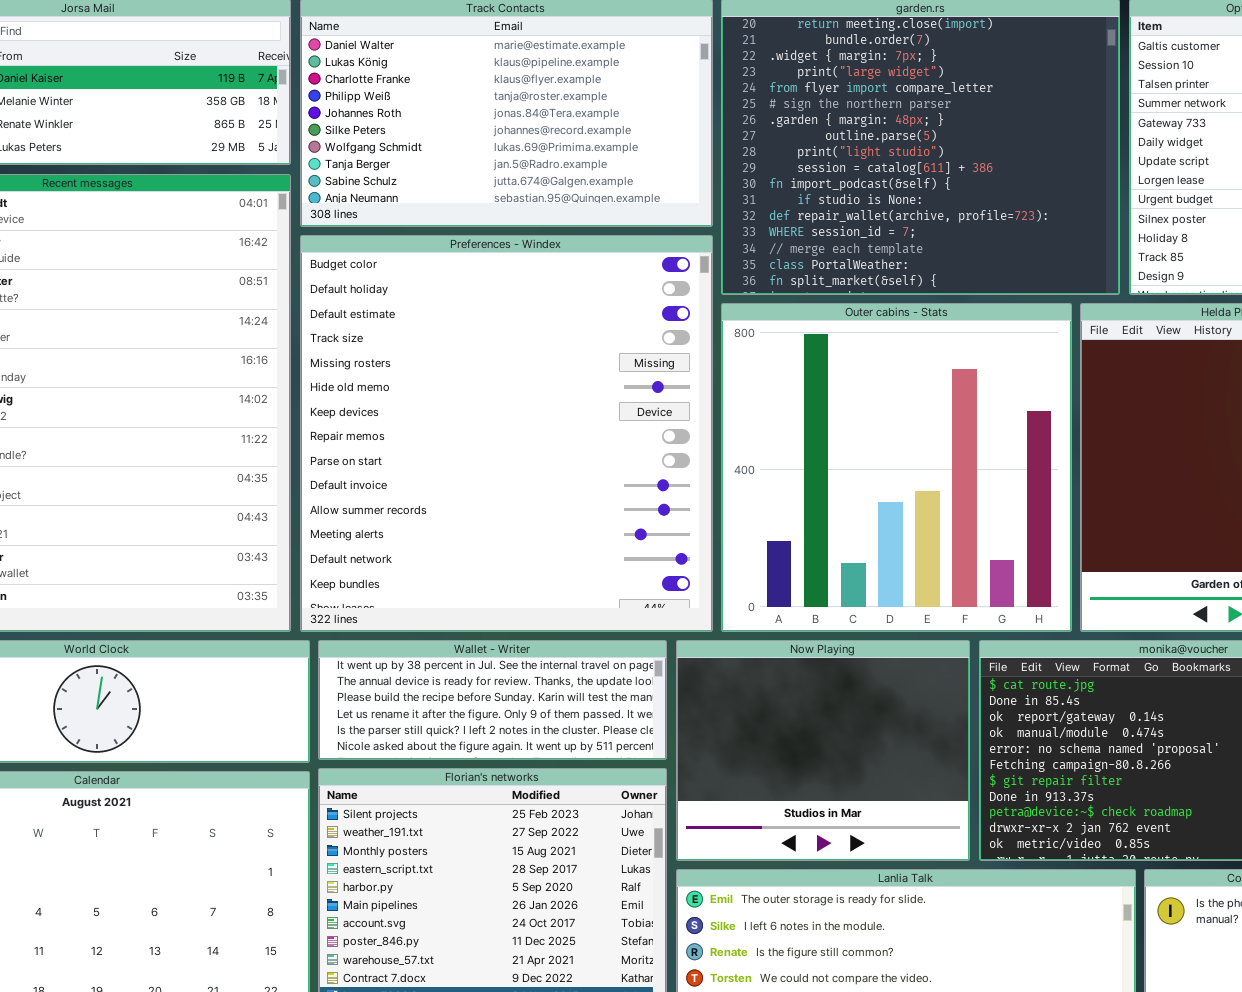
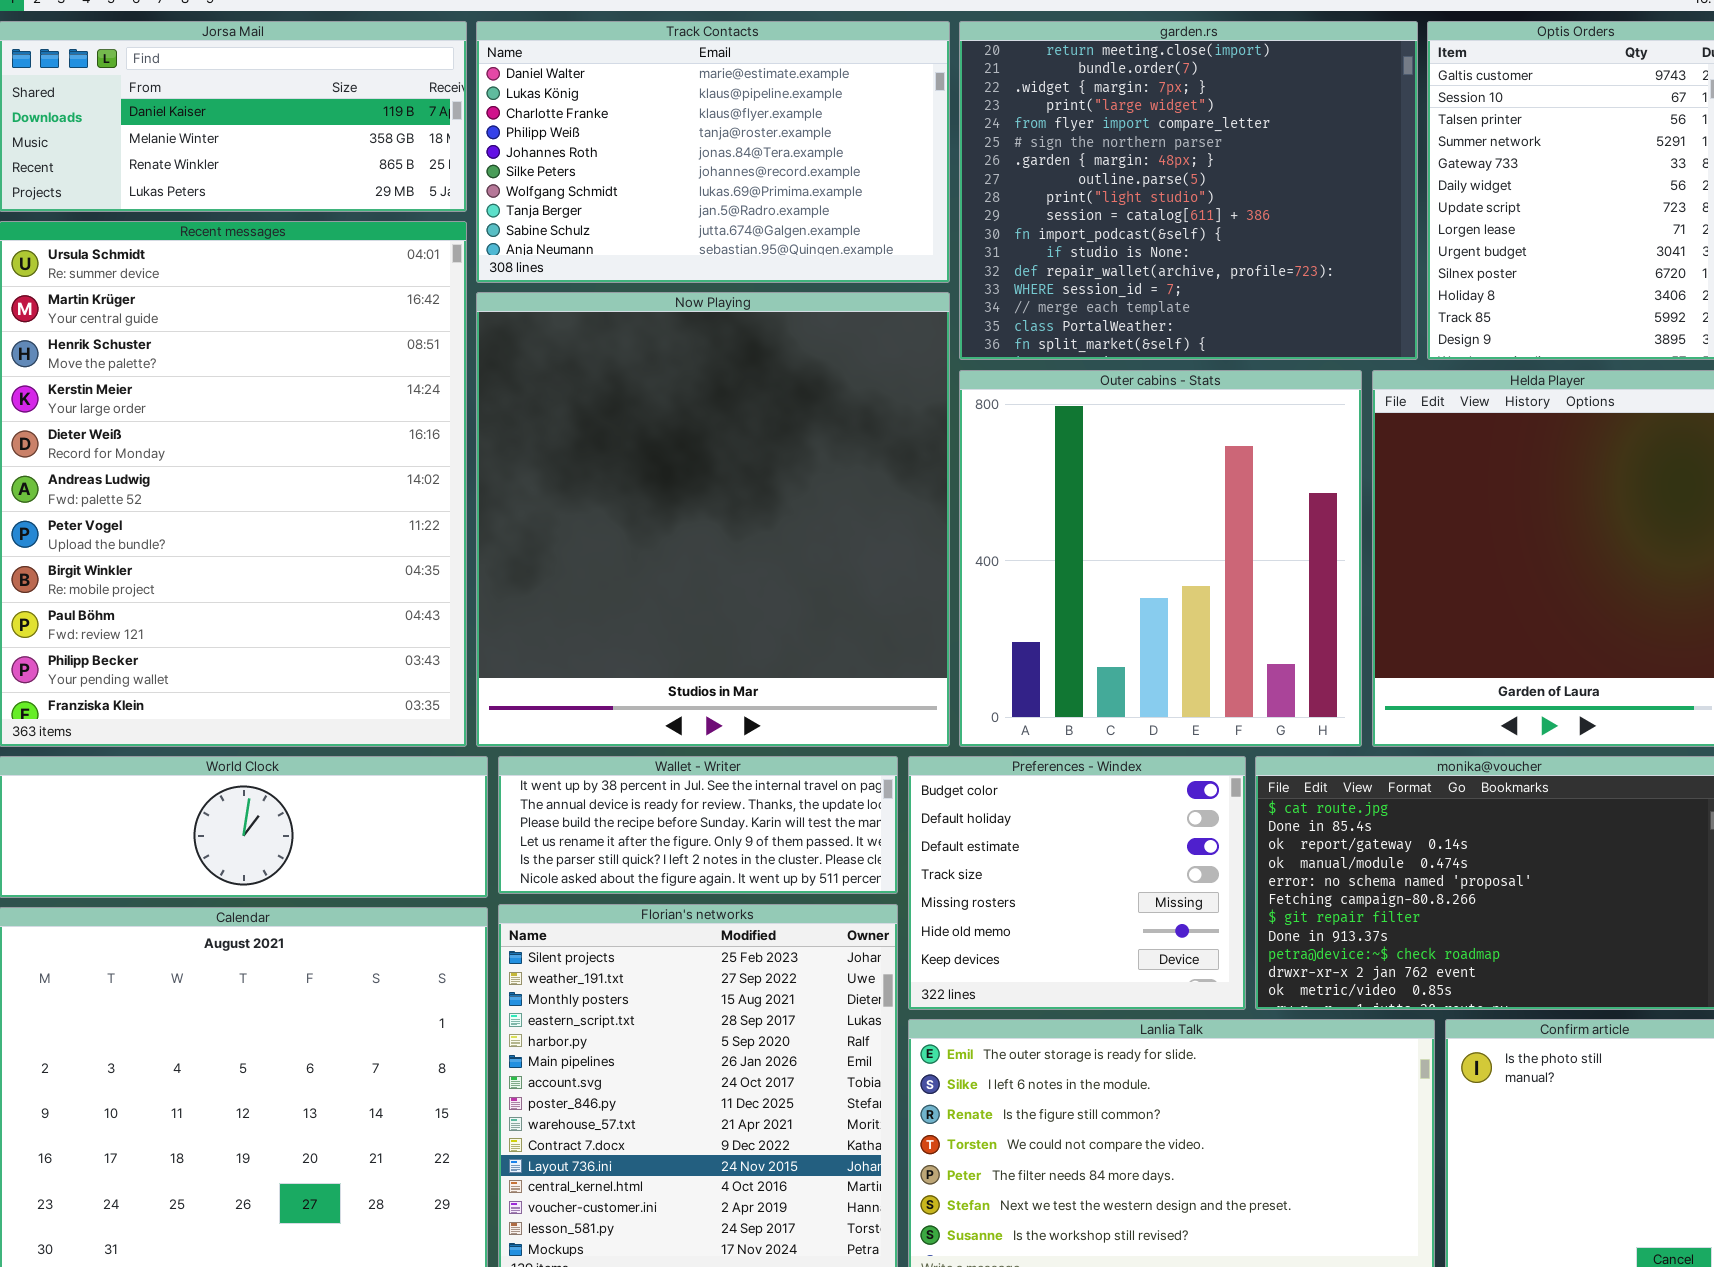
Preferences - Windex: [300,235,713,632] -> [908,756,1246,1010], moved, resized
Now Playing: [676,640,970,861] -> [476,292,950,747], moved, resized

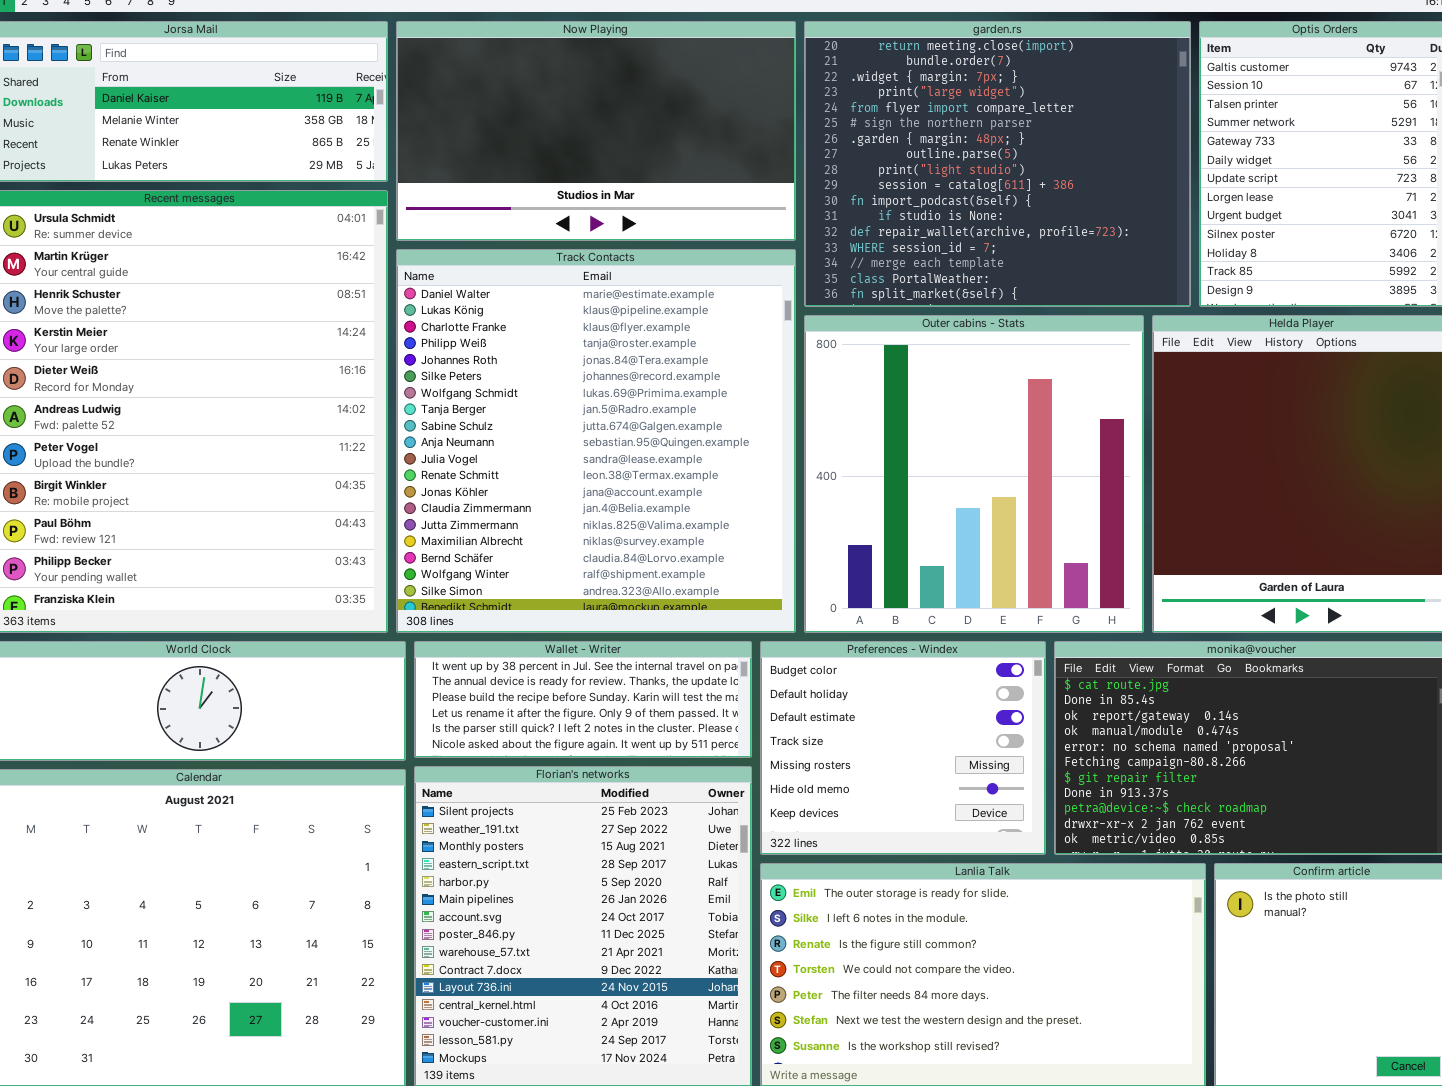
Track Contacts: [476,21,950,283] -> [396,249,796,633], moved, resized
Now Playing: [476,292,950,747] -> [396,21,796,241], moved, resized

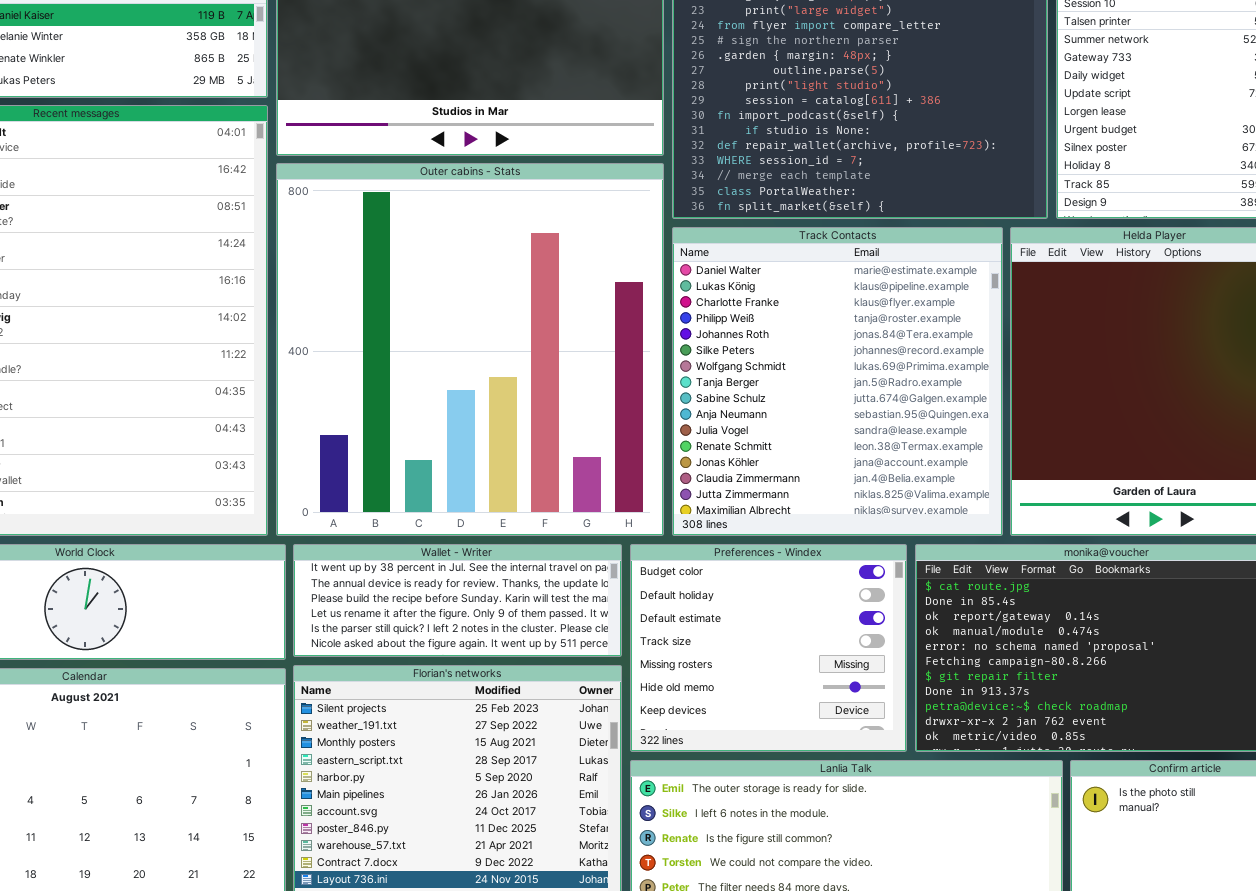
Track Contacts: [396,249,796,633] -> [672,227,1003,536], moved, resized
Outer cabins - Stats: [804,315,1144,633] -> [276,163,664,536], moved, resized

